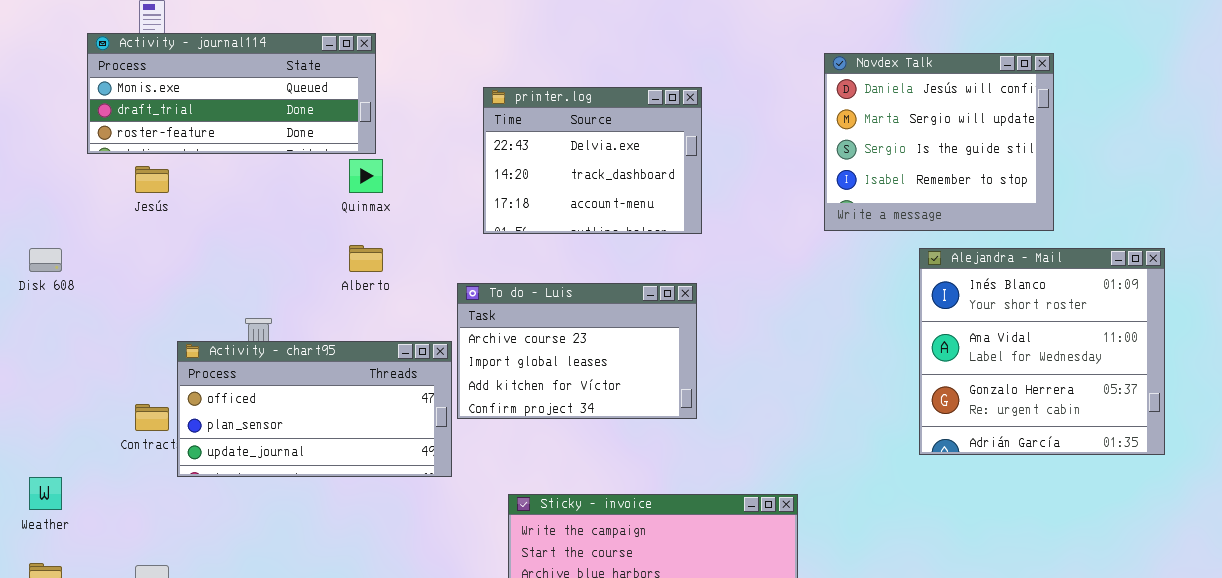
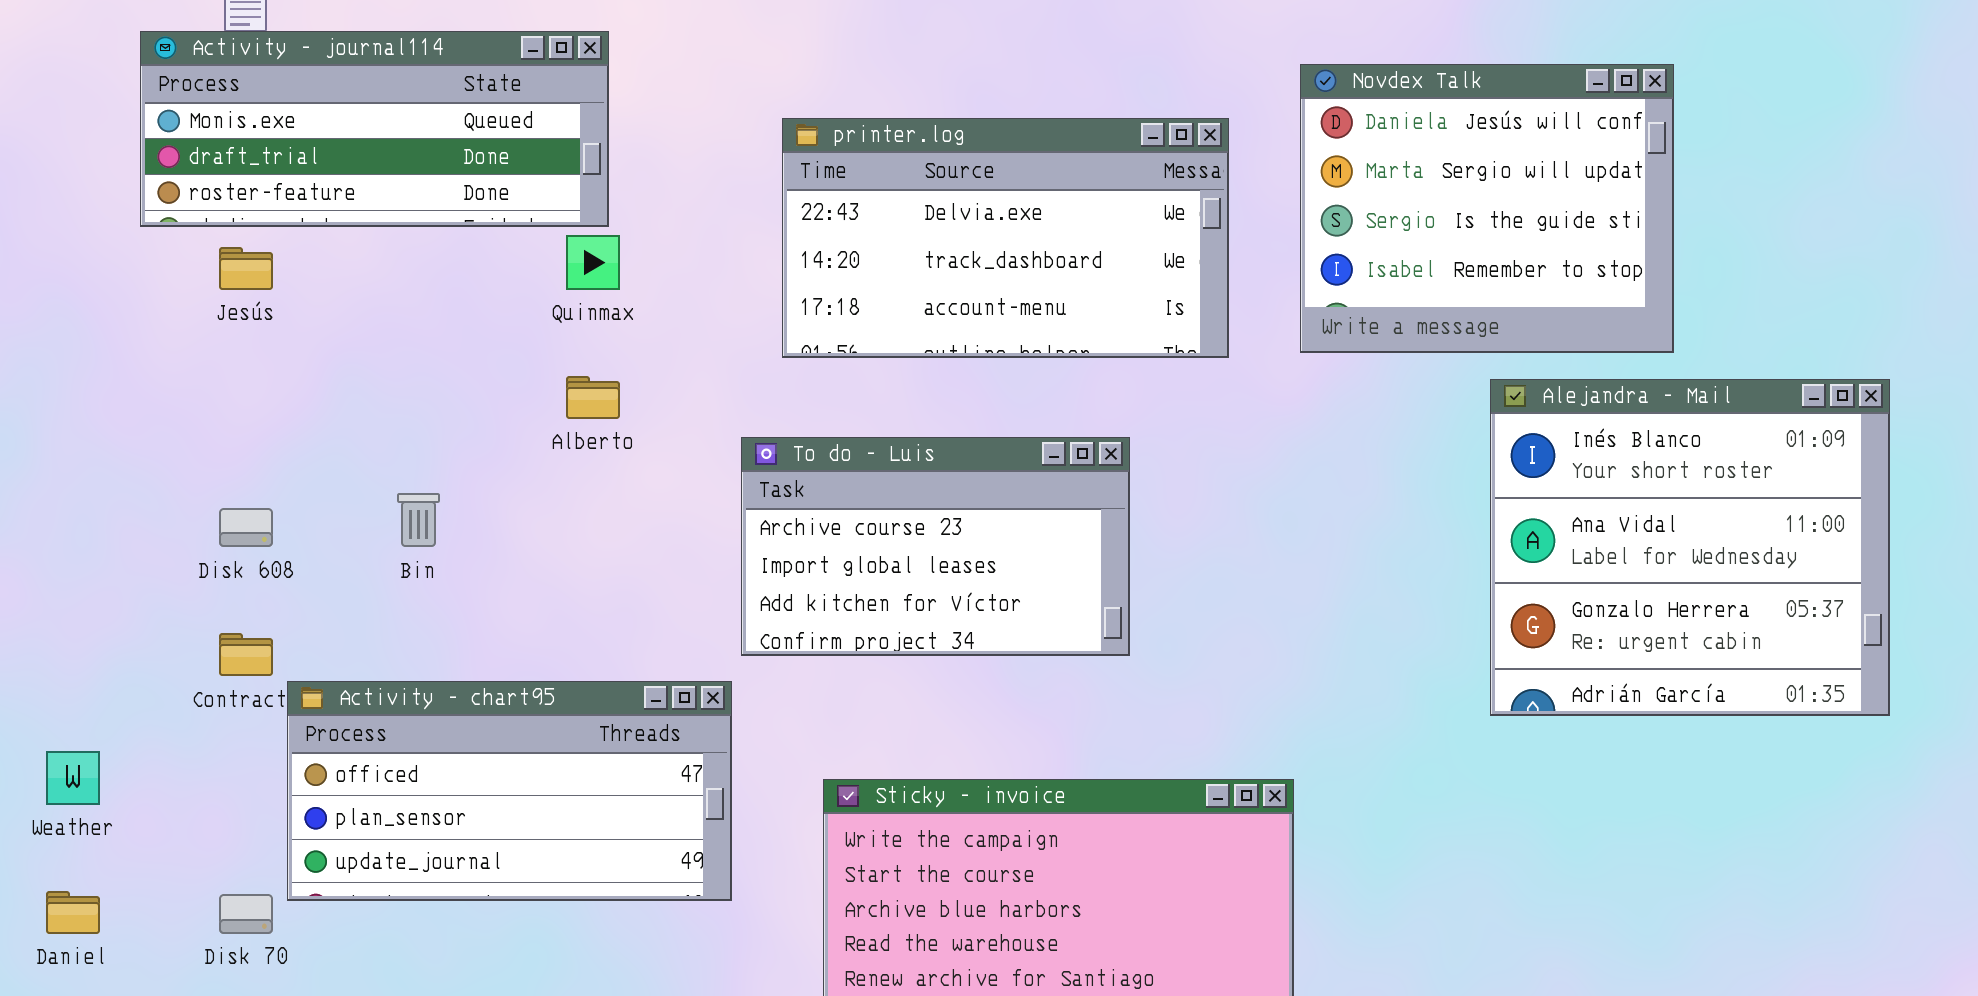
Novdex Talk: [824,53,1054,231] -> [1300,64,1674,353], moved
printer.log: [483,87,702,234] -> [782,118,1229,358], resized
Disk 608: [29,248,62,272] -> [219,508,273,547], moved
Activity - chart95: [177,341,452,477] -> [287,681,732,901], moved

